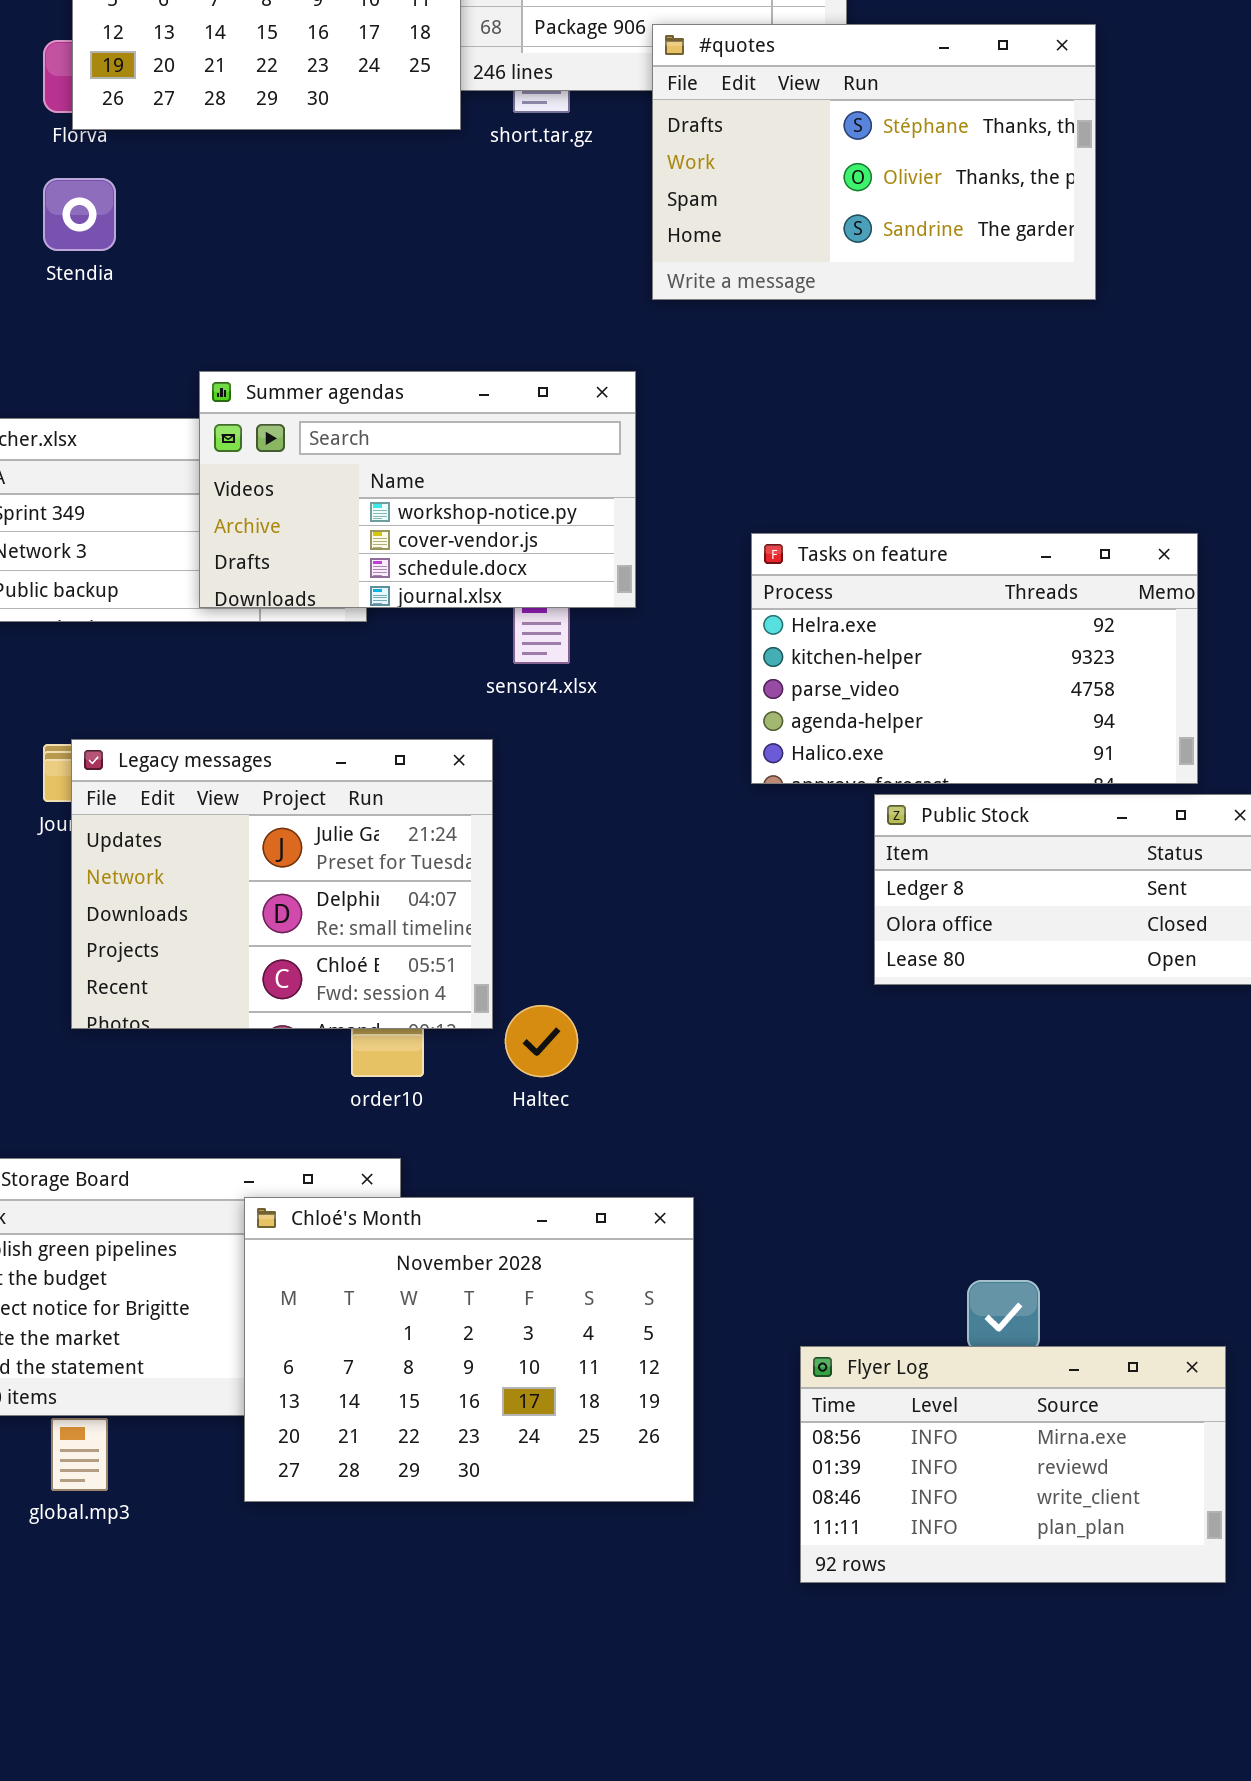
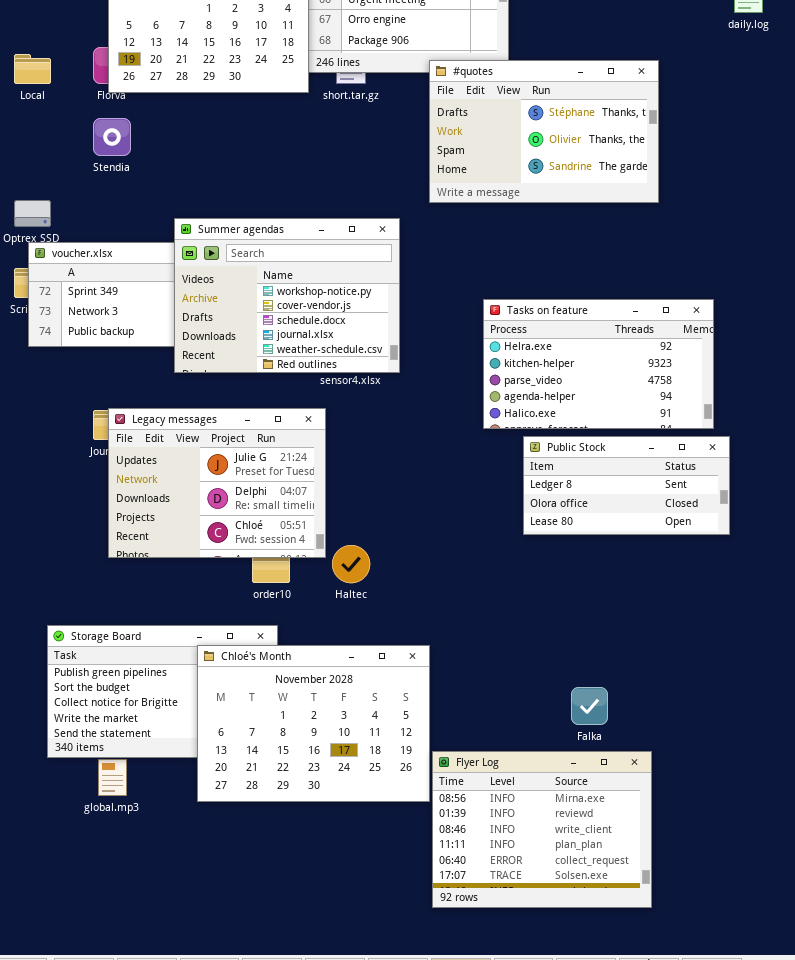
#quotes: [652,24,1096,300] -> [429,60,659,203], moved
Summer agendas: [199,371,636,608] -> [174,218,400,373], resized
Tasks on feature: [751,533,1198,784] -> [483,299,714,429], moved
Flyer Log: [800,1346,1226,1583] -> [432,751,652,908], moved, resized

